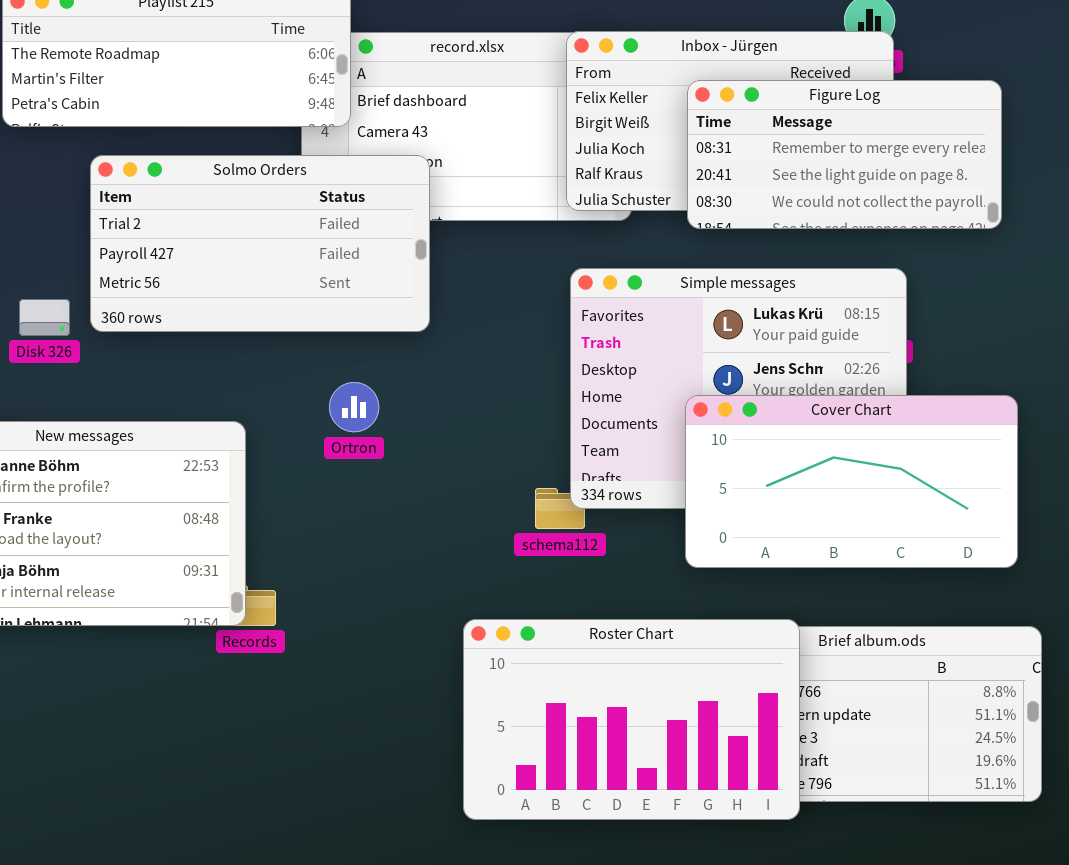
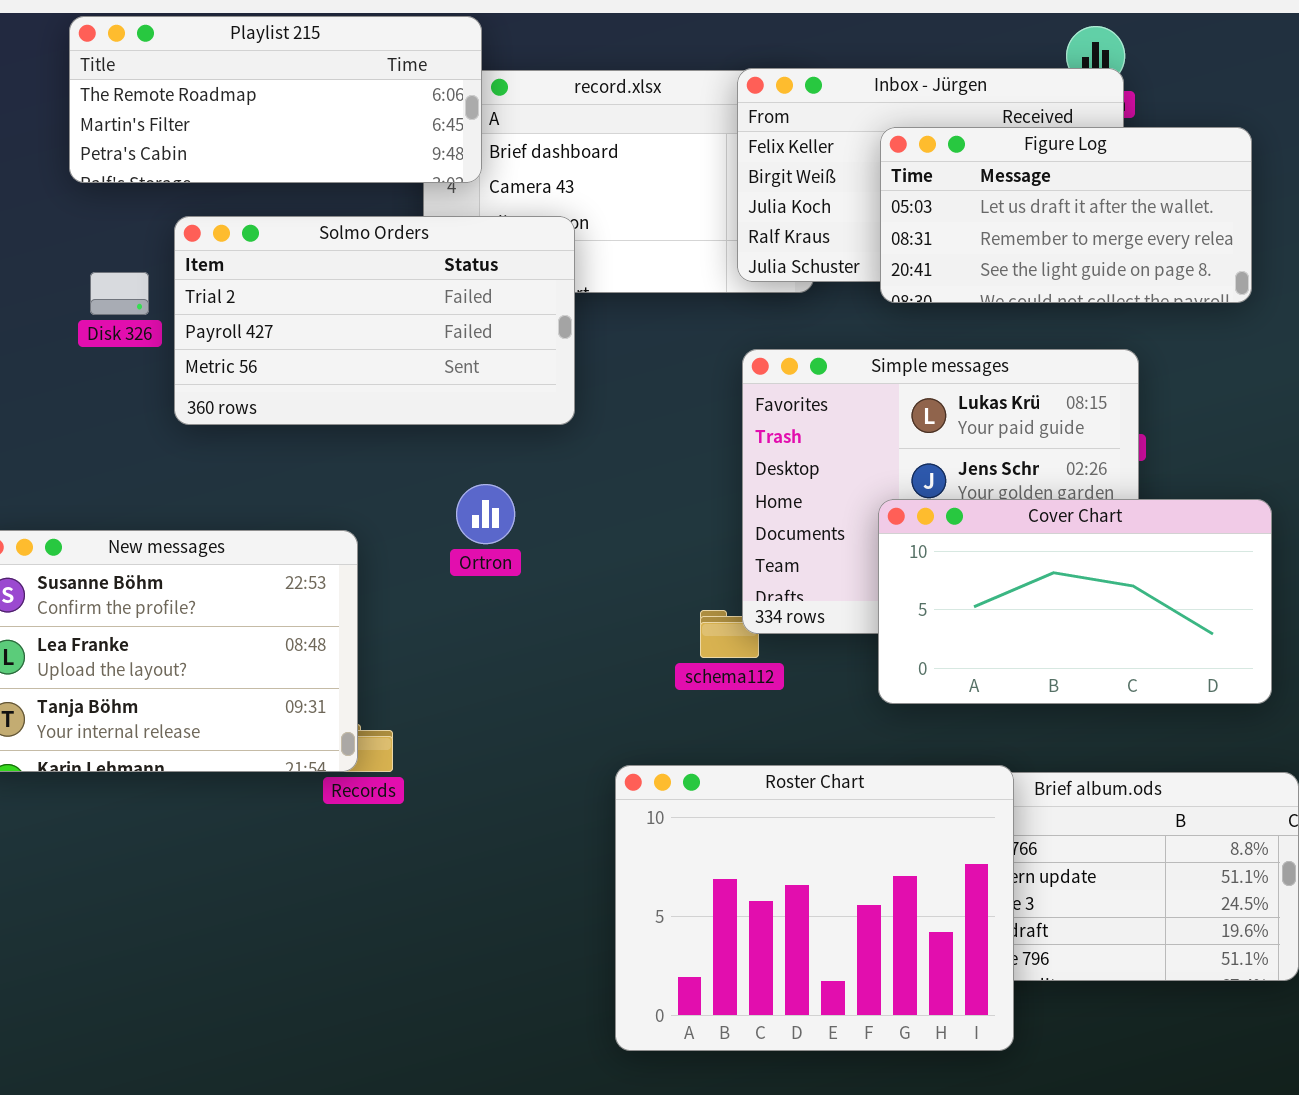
Figure Log: [687,80,1002,229] -> [880,127,1252,303], scrolled up 1 row
Disk 326: [19,299,70,336] -> [90,272,149,315], moved
Roster Chart: [463,619,800,820] -> [615,765,1014,1051], resized

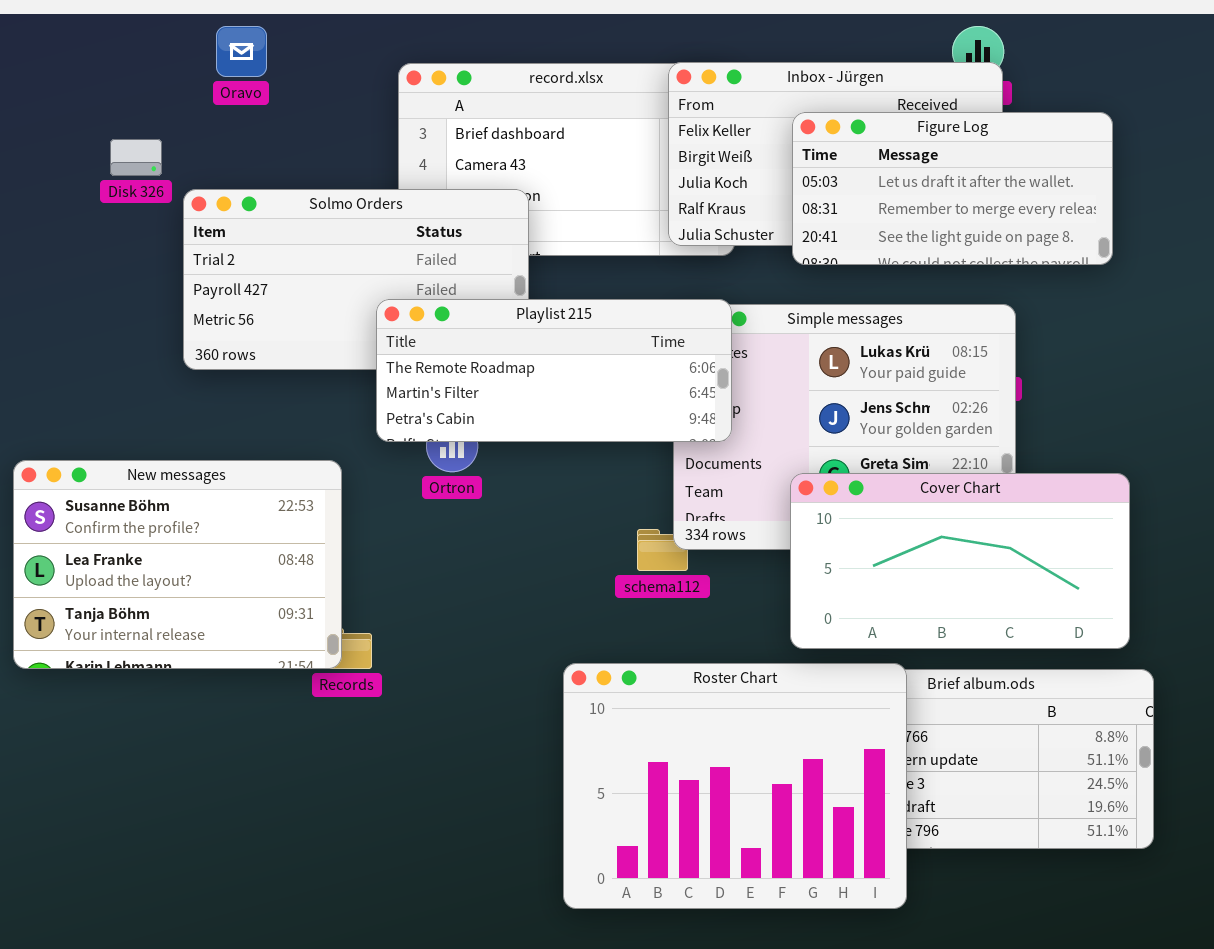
Playlist 215: [69,16,482,183] -> [376,299,732,442], moved
Disk 326: [90,272,149,315] -> [110,139,162,176], moved
Cover Chart: [878,499,1272,704] -> [790,473,1130,649], moved

